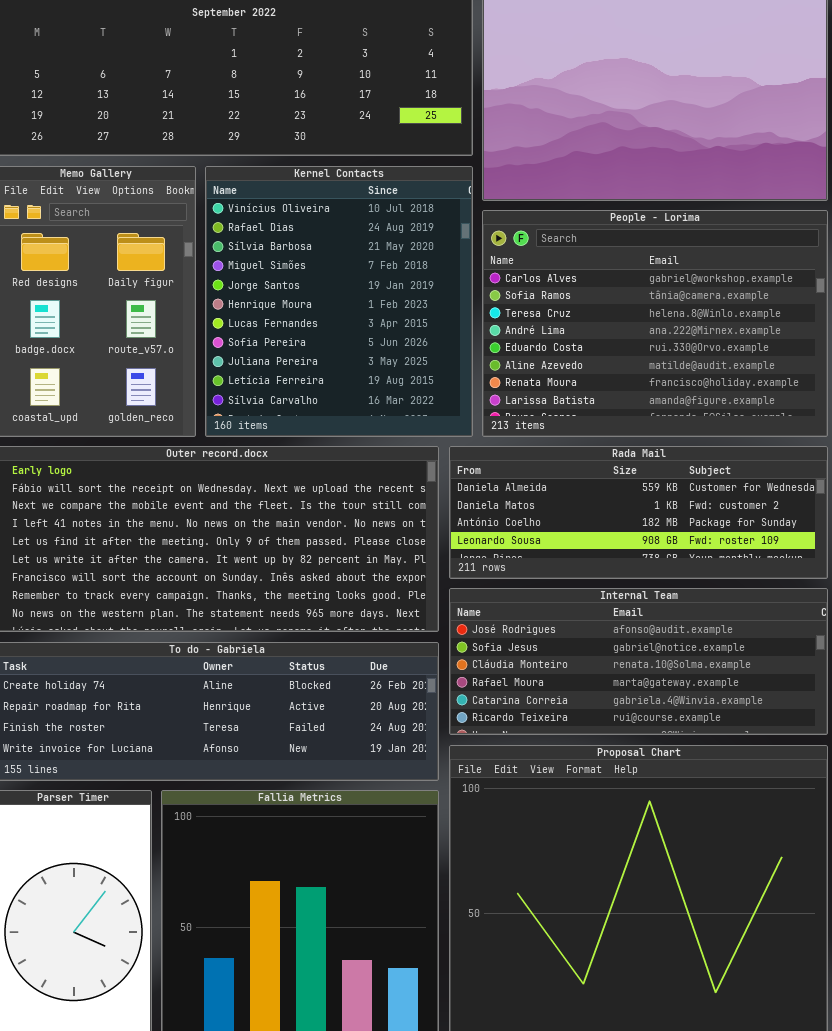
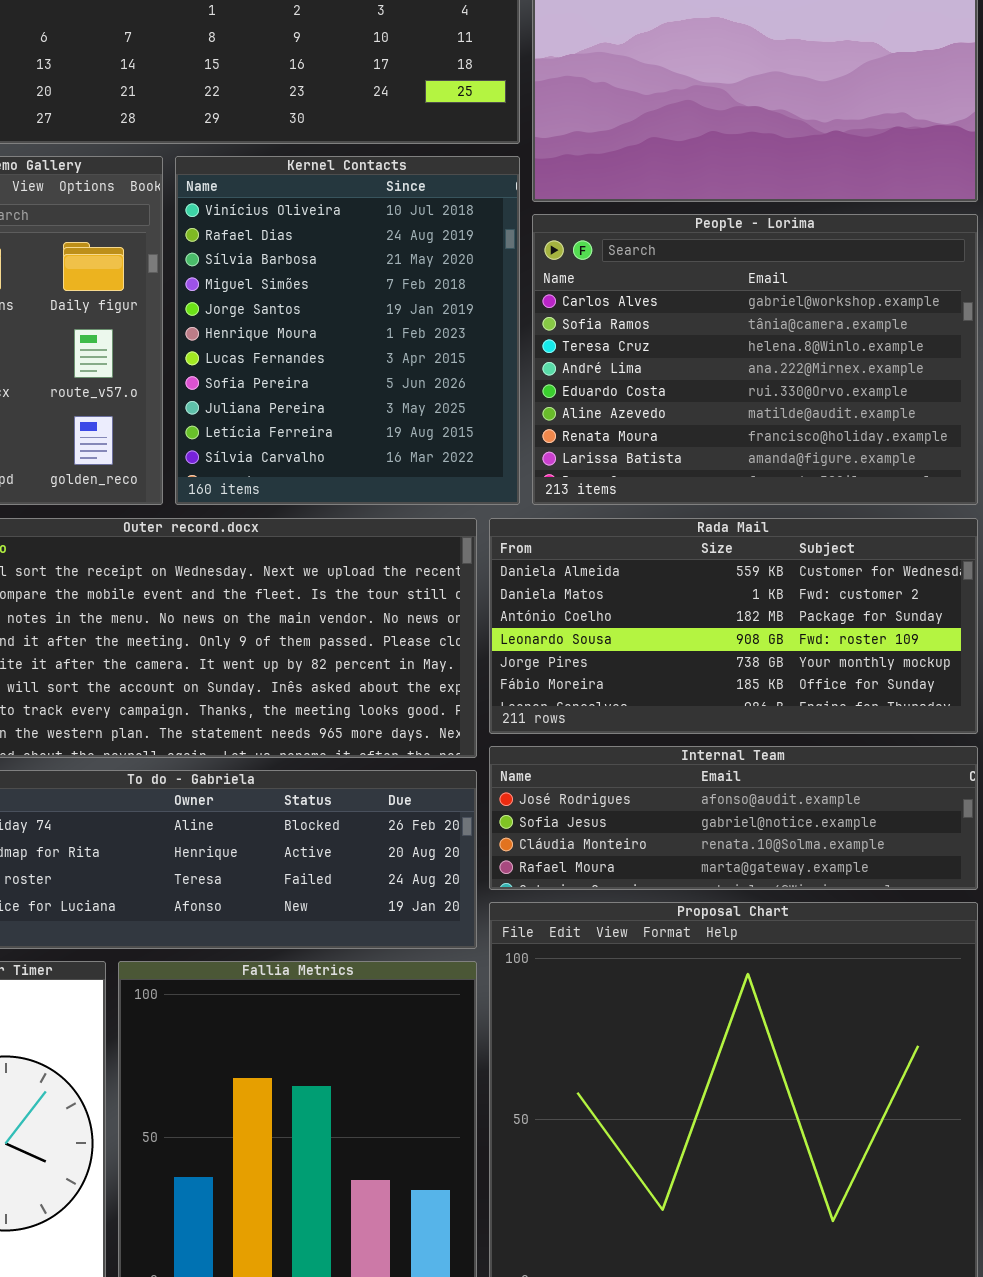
Rada Mail: [449,446,828,579] -> [489,518,978,734], resized
Internal Team: [449,588,828,735] -> [489,746,978,890], resized

